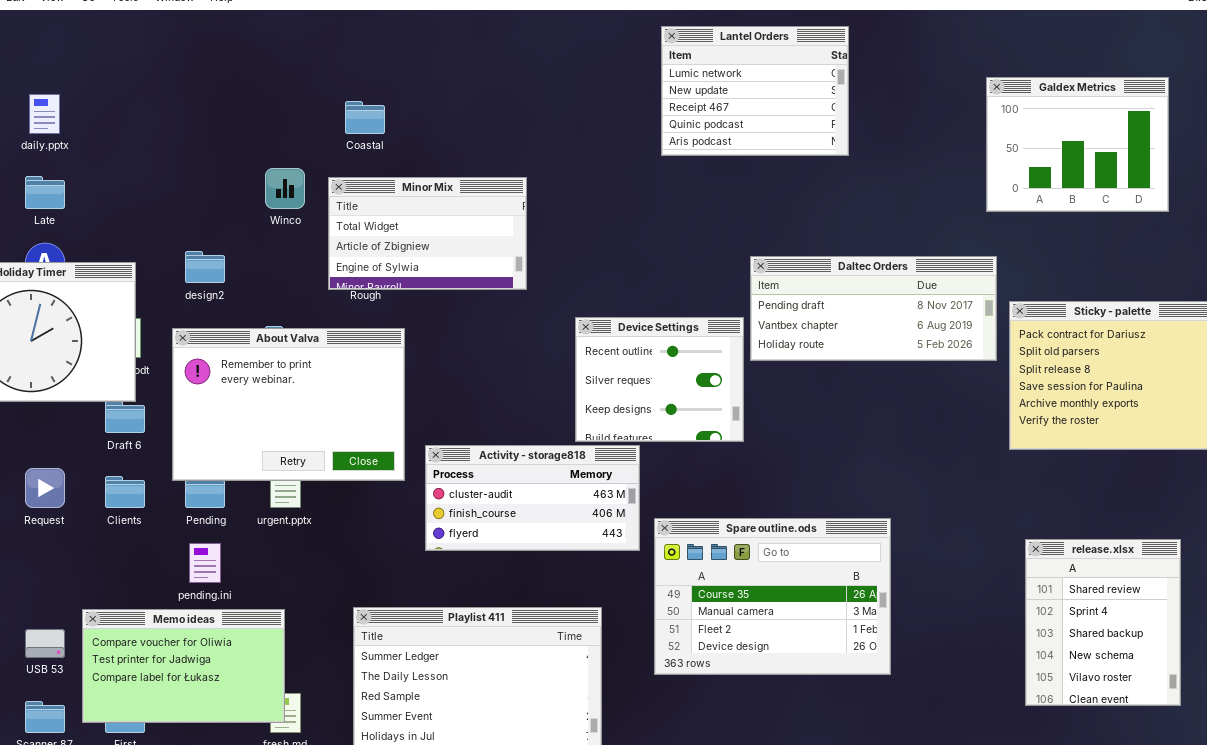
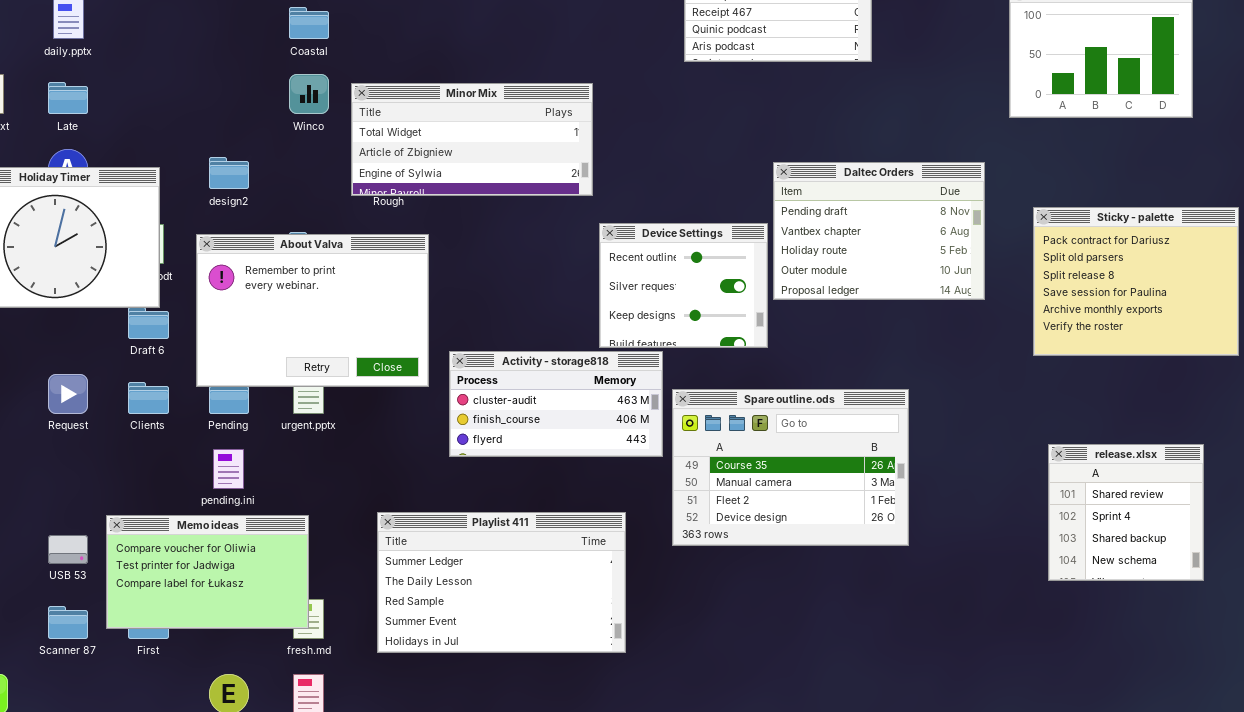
Coastal: [345,101,385,134] -> [289,7,329,39], moved
Minor Mix: [328,177,527,290] -> [351,83,593,196], resized
Daltec Orders: [750,256,997,361] -> [773,162,985,300], resized
Spare outline.ods: [654,518,891,675] -> [672,389,909,546], moved
release.xlsx: [1025,539,1181,706] -> [1048,444,1204,581], resized

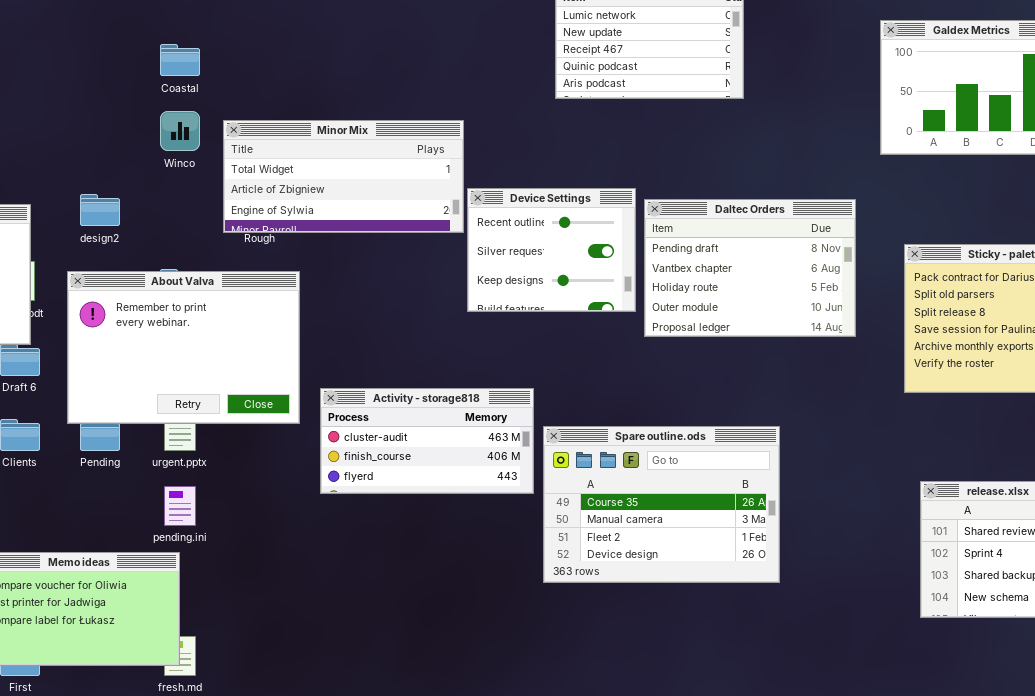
Device Settings: [599,223,768,348] -> [467,188,636,312], moved
pending.ini: [213,449,244,489] -> [164,486,196,526], moved
Playlist 411: [377,512,626,653] -> none, closed

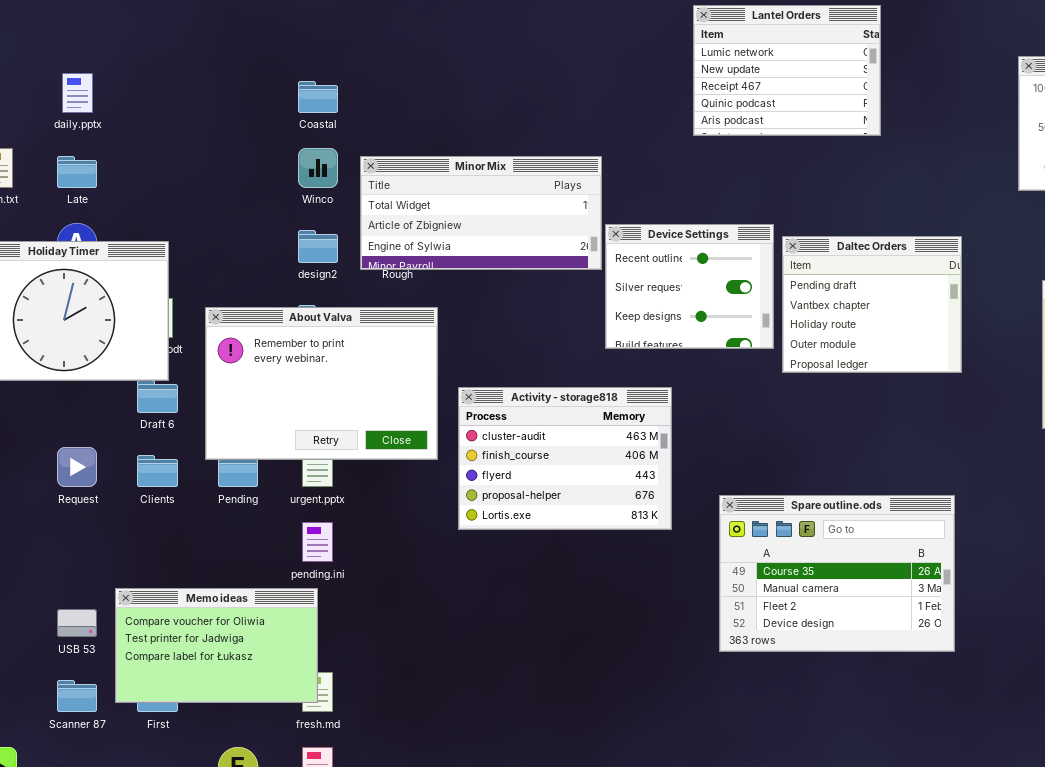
design2: [80,194,120,226] -> [298,230,338,263], moved
Daltec Orders: [644,199,856,337] -> [782,236,962,373], resized
Activity - storage818: [320,388,534,494] -> [458,387,672,530], resized
Spare outline.ods: [543,426,780,583] -> [719,495,955,652], moved

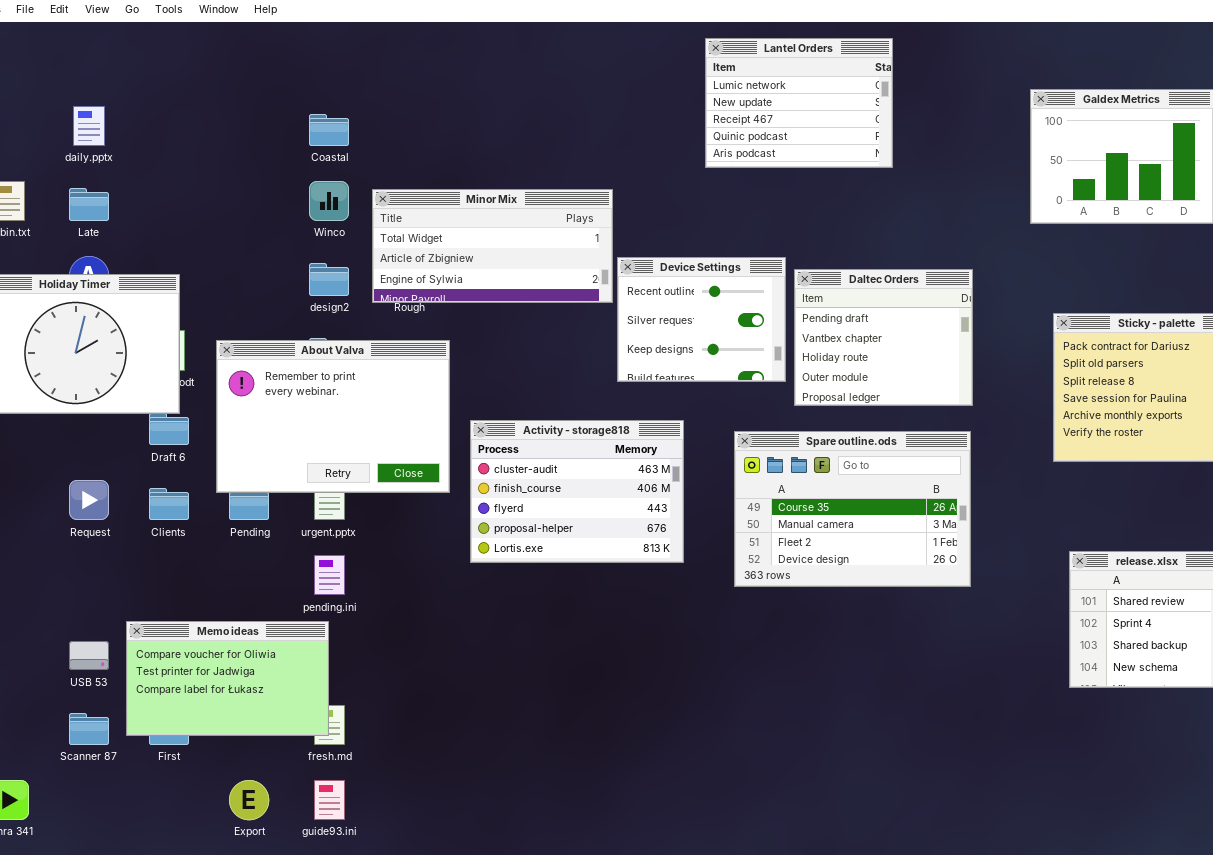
Spare outline.ods: [719,495,955,652] -> [734,431,971,587], moved

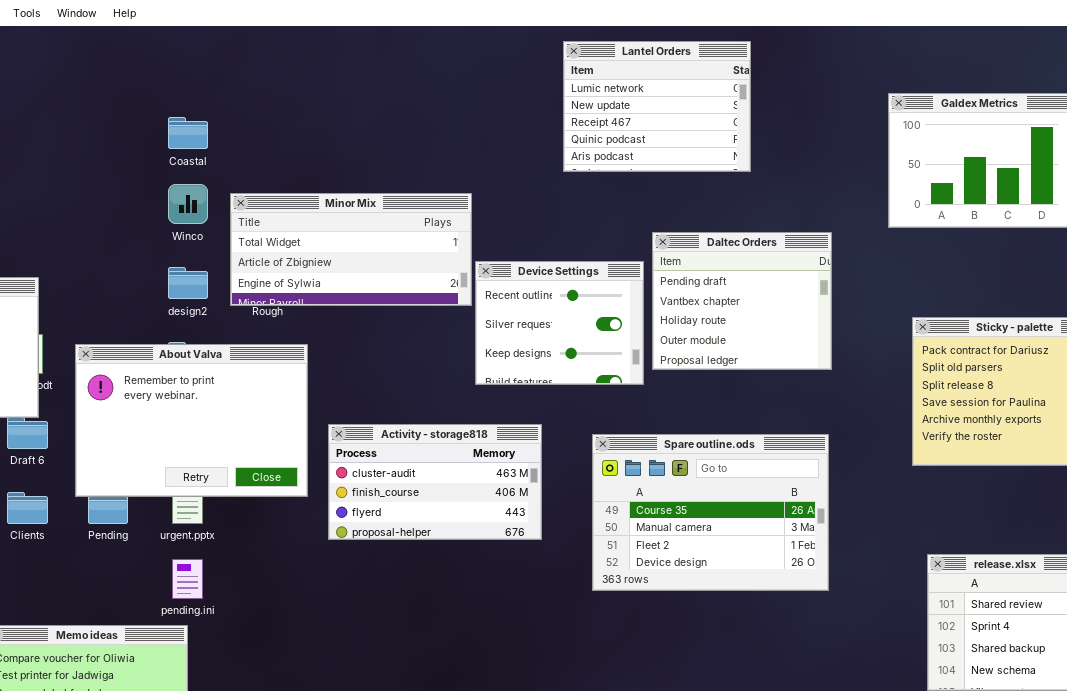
Daltec Orders: [794,269,973,406] -> [652,232,832,370], moved
Activity - storage818: [470,420,684,563] -> [328,424,542,540], resized

